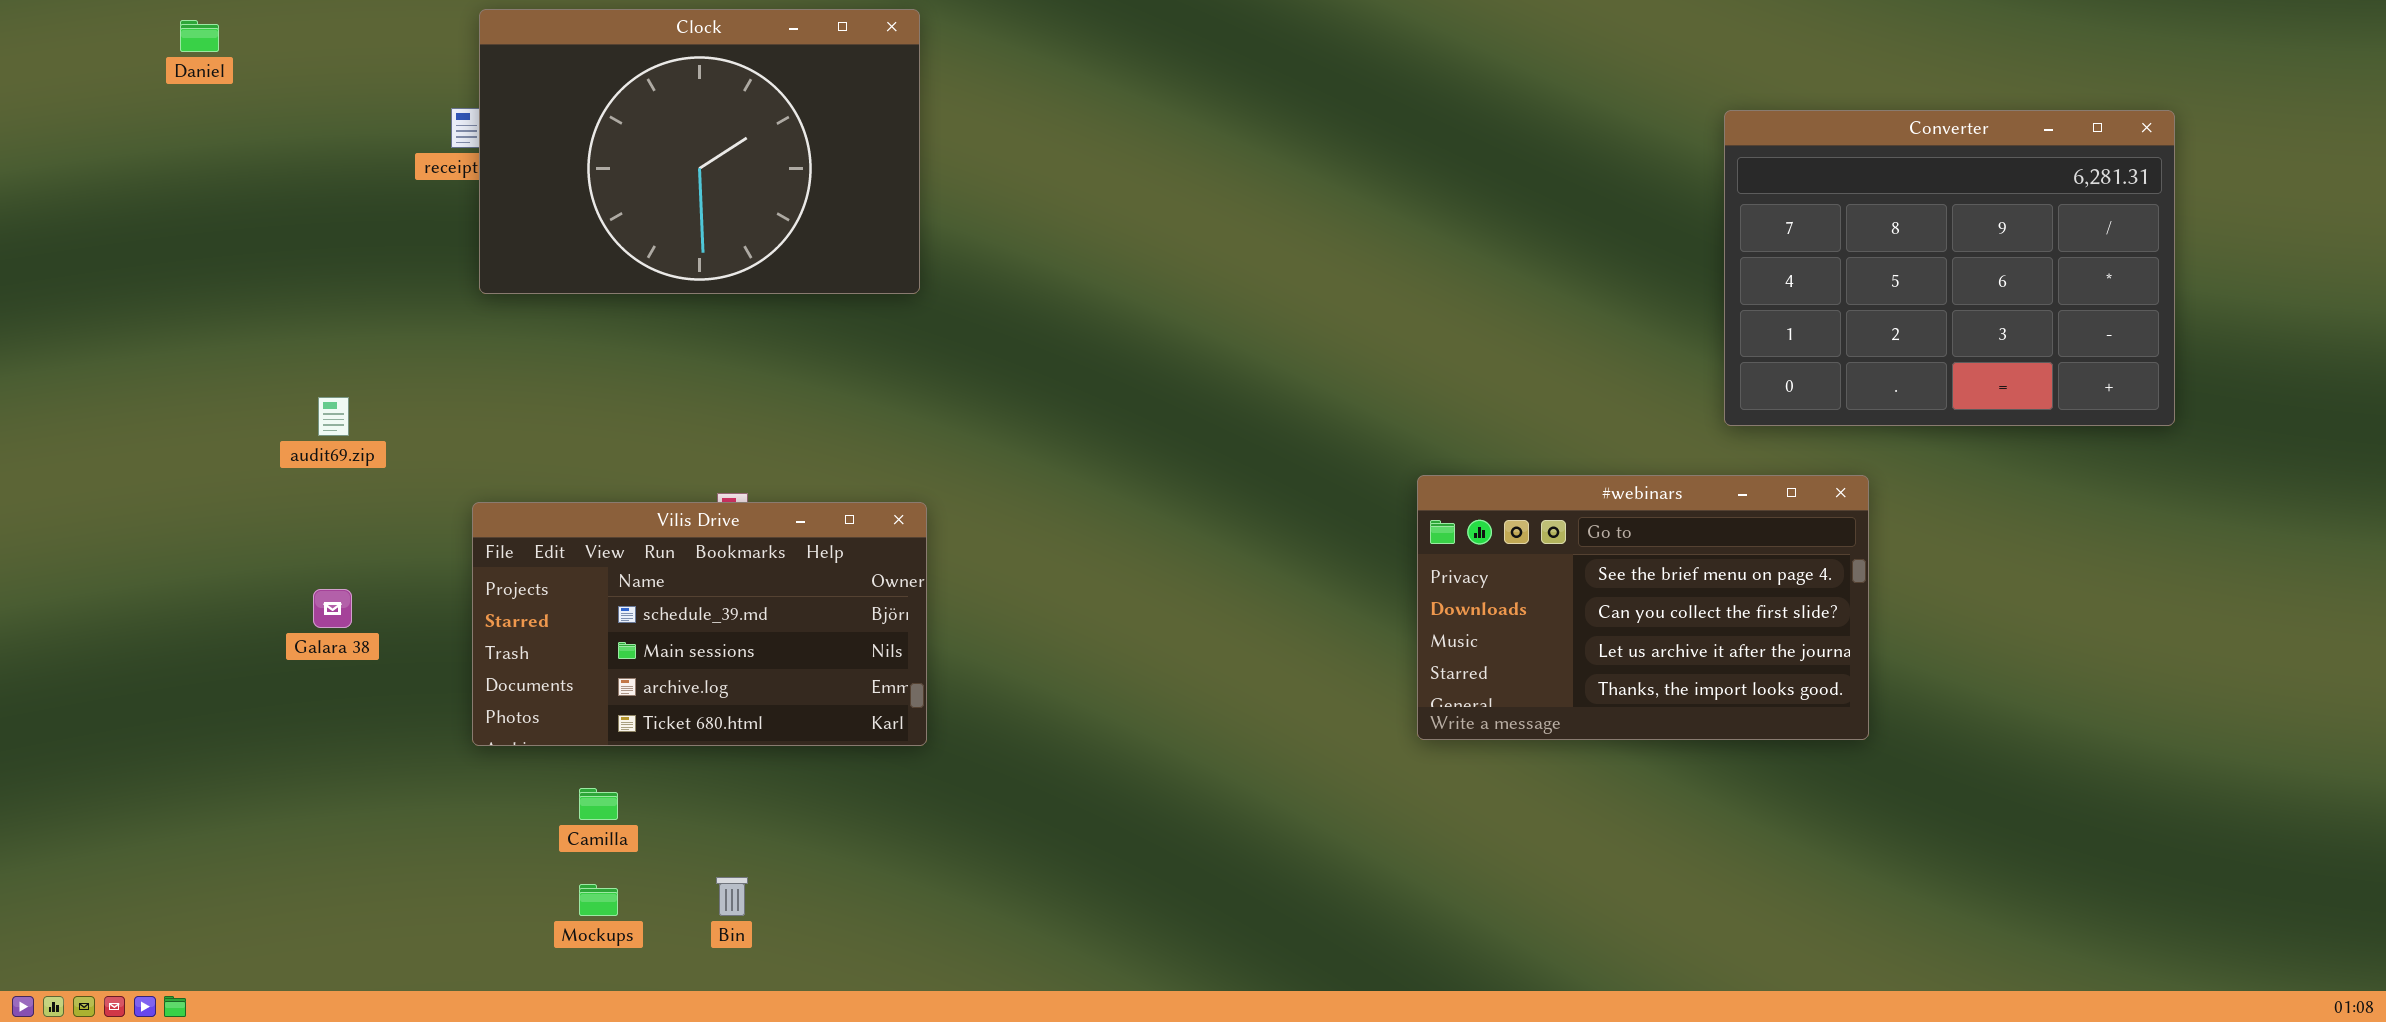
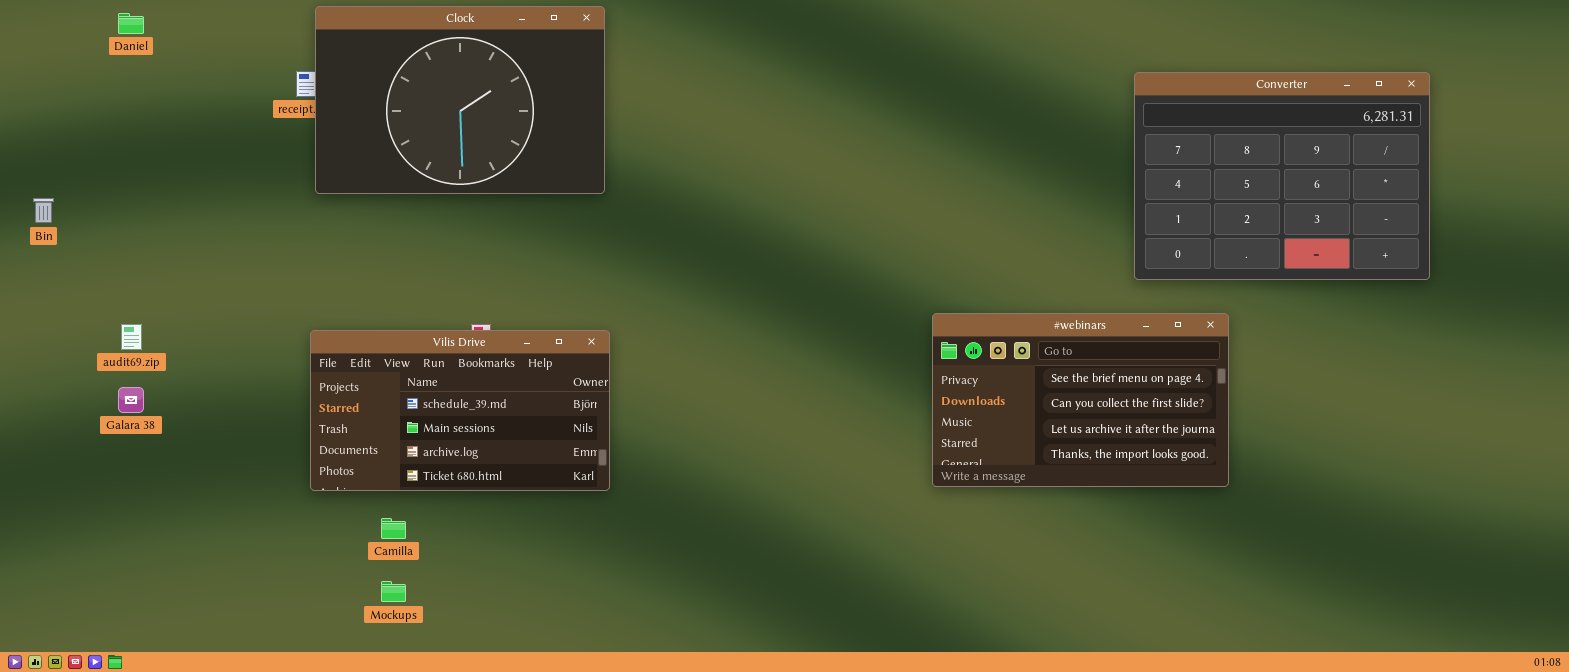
audit69.zip: [318,397,349,436] -> [121,324,142,350], moved
Galara 38: [313,589,352,628] -> [118,387,144,413], moved
Bin: [716,877,748,916] -> [33,198,54,223], moved

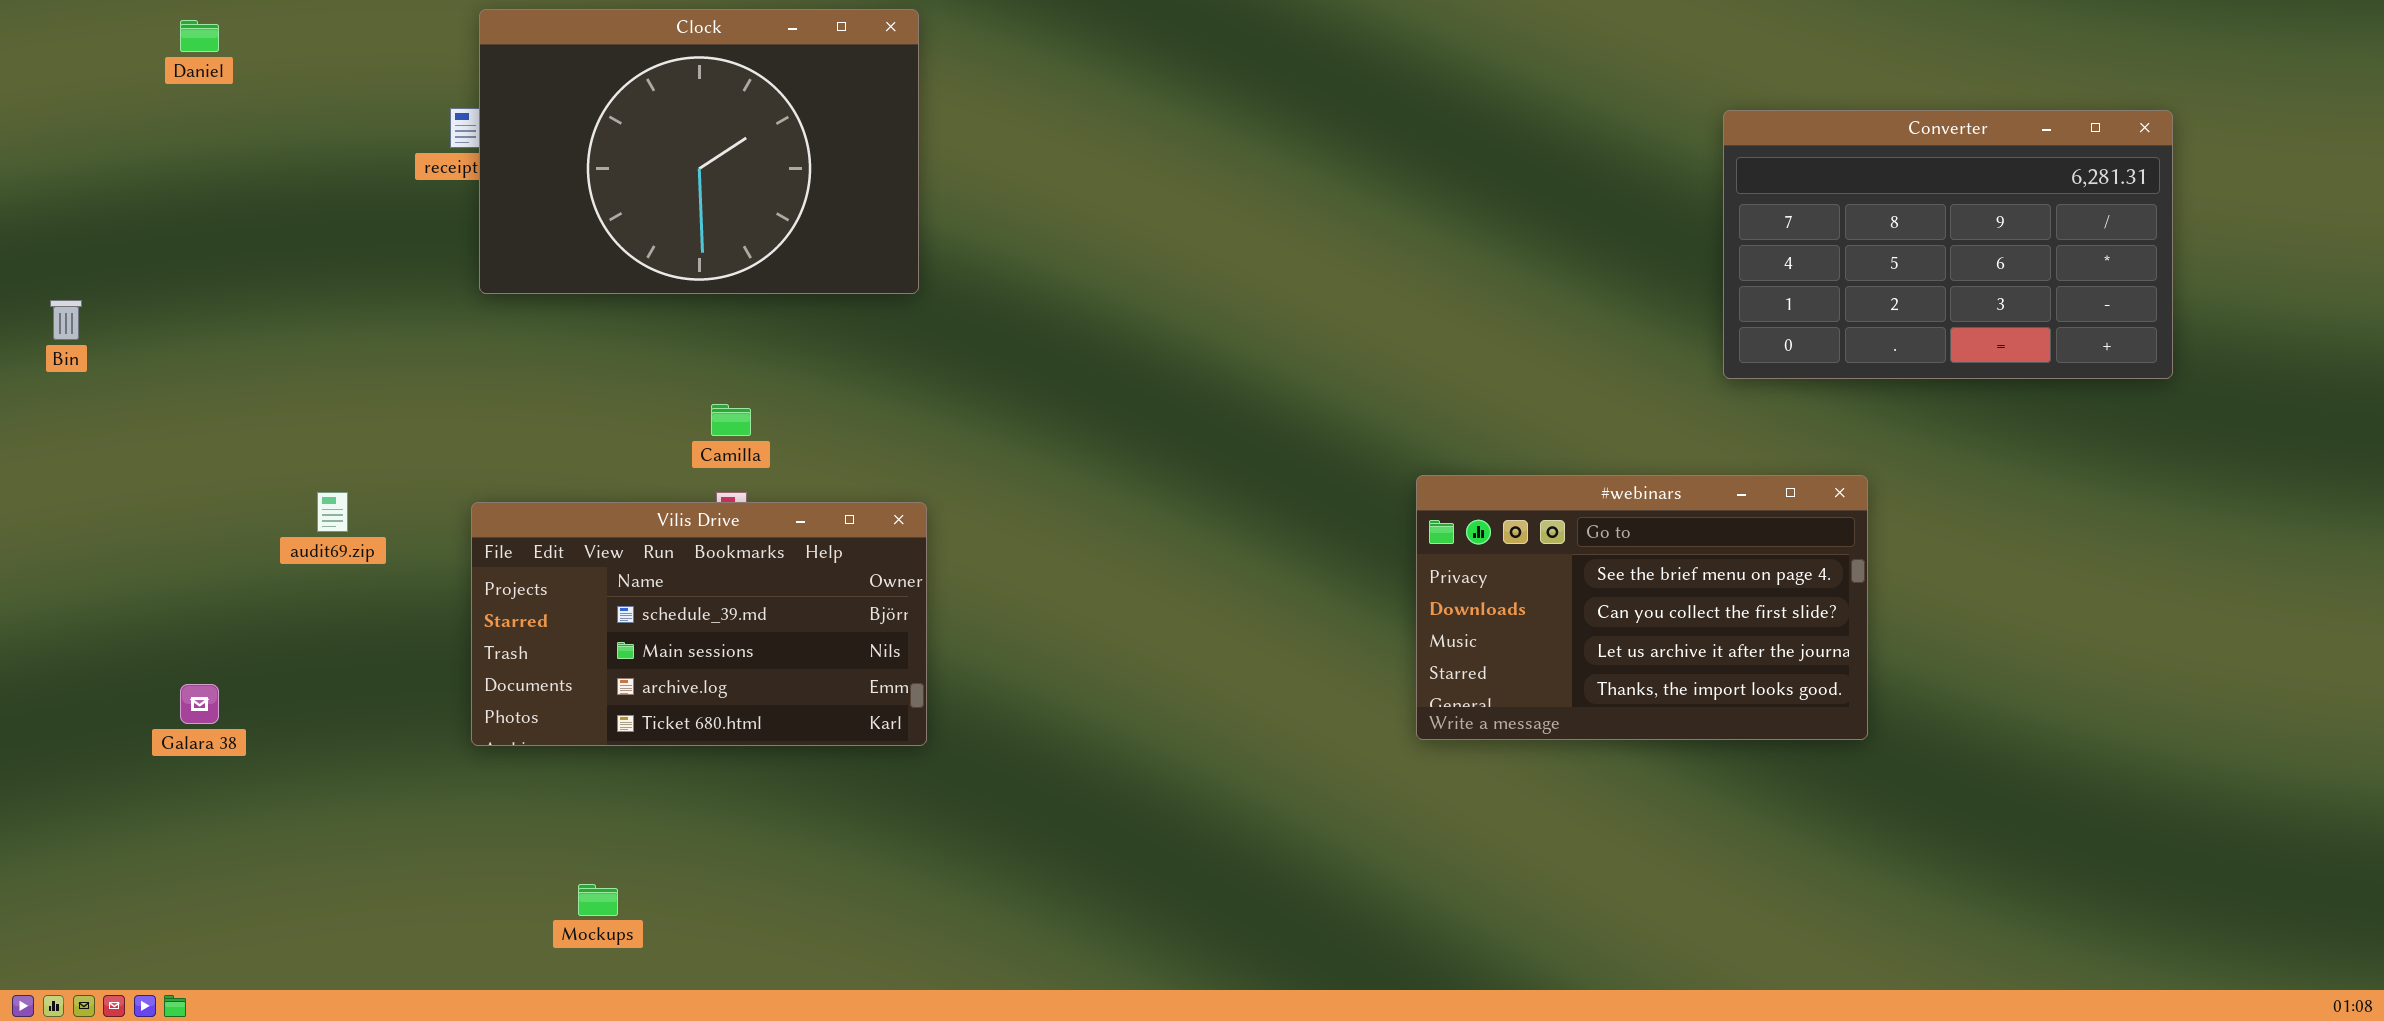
Converter: [1134,72,1430,280] -> [1723,110,2173,379], resized
audit69.zip: [121,324,142,350] -> [317,492,348,532], moved
Galara 38: [118,387,144,413] -> [180,684,219,724], moved
Camilla: [381,518,406,539] -> [711,404,751,436], moved

